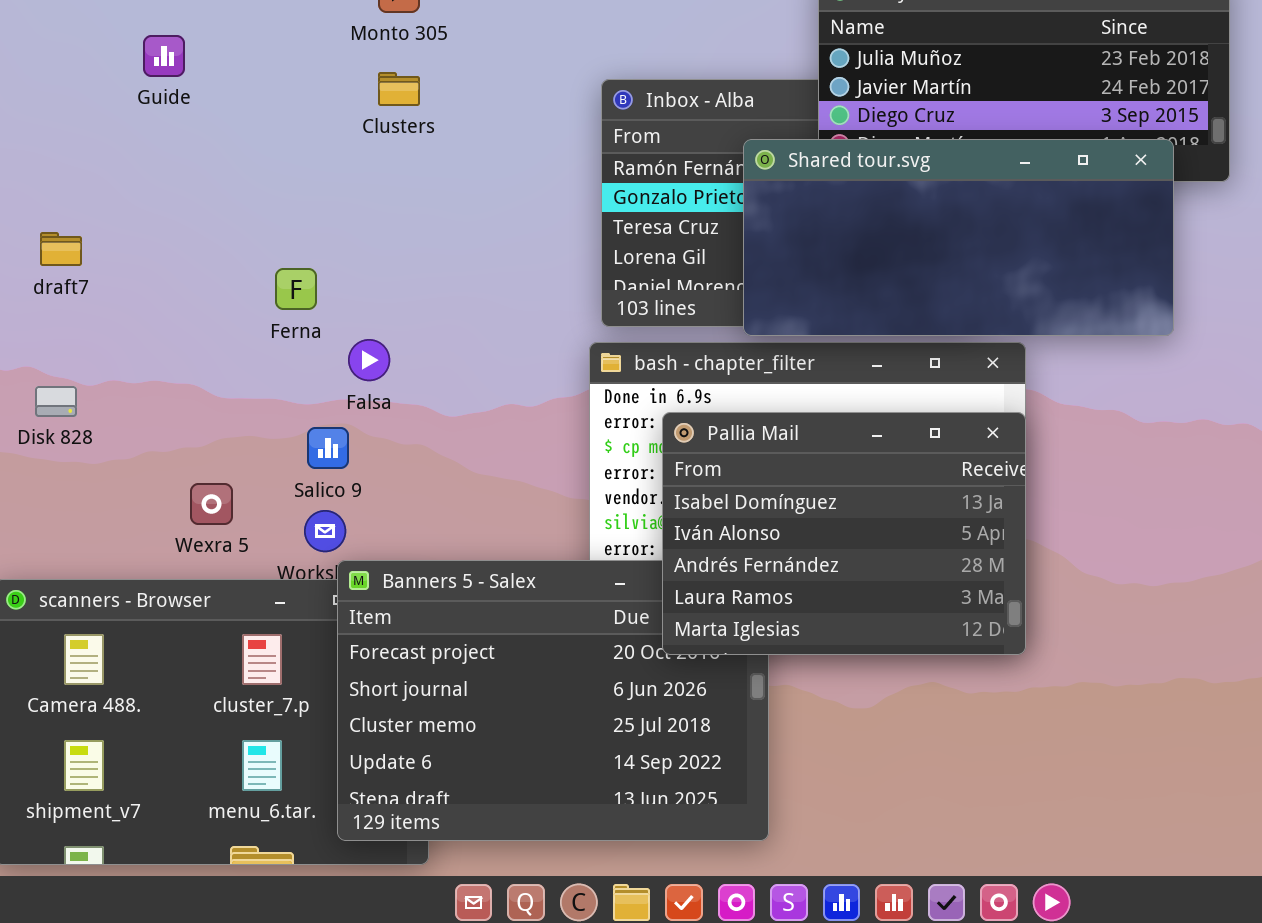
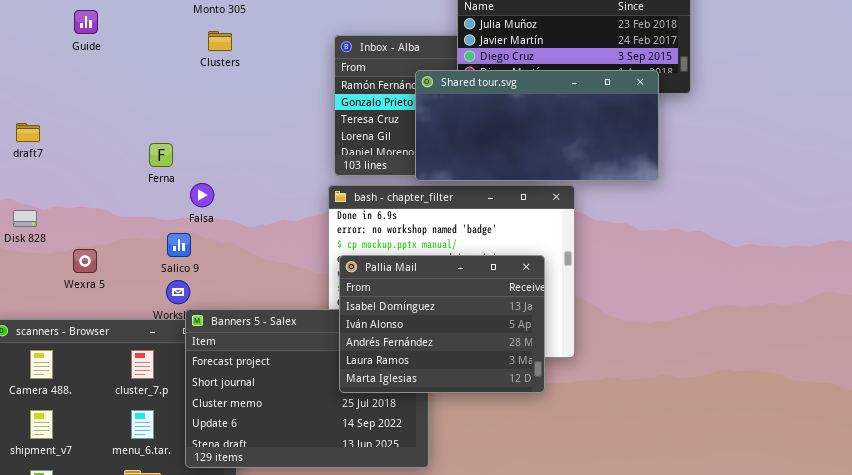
Pallia Mail: [662,412,1026,655] -> [339,255,545,393], moved
Wexra 5: [190,483,233,525] -> [73,249,97,273], moved

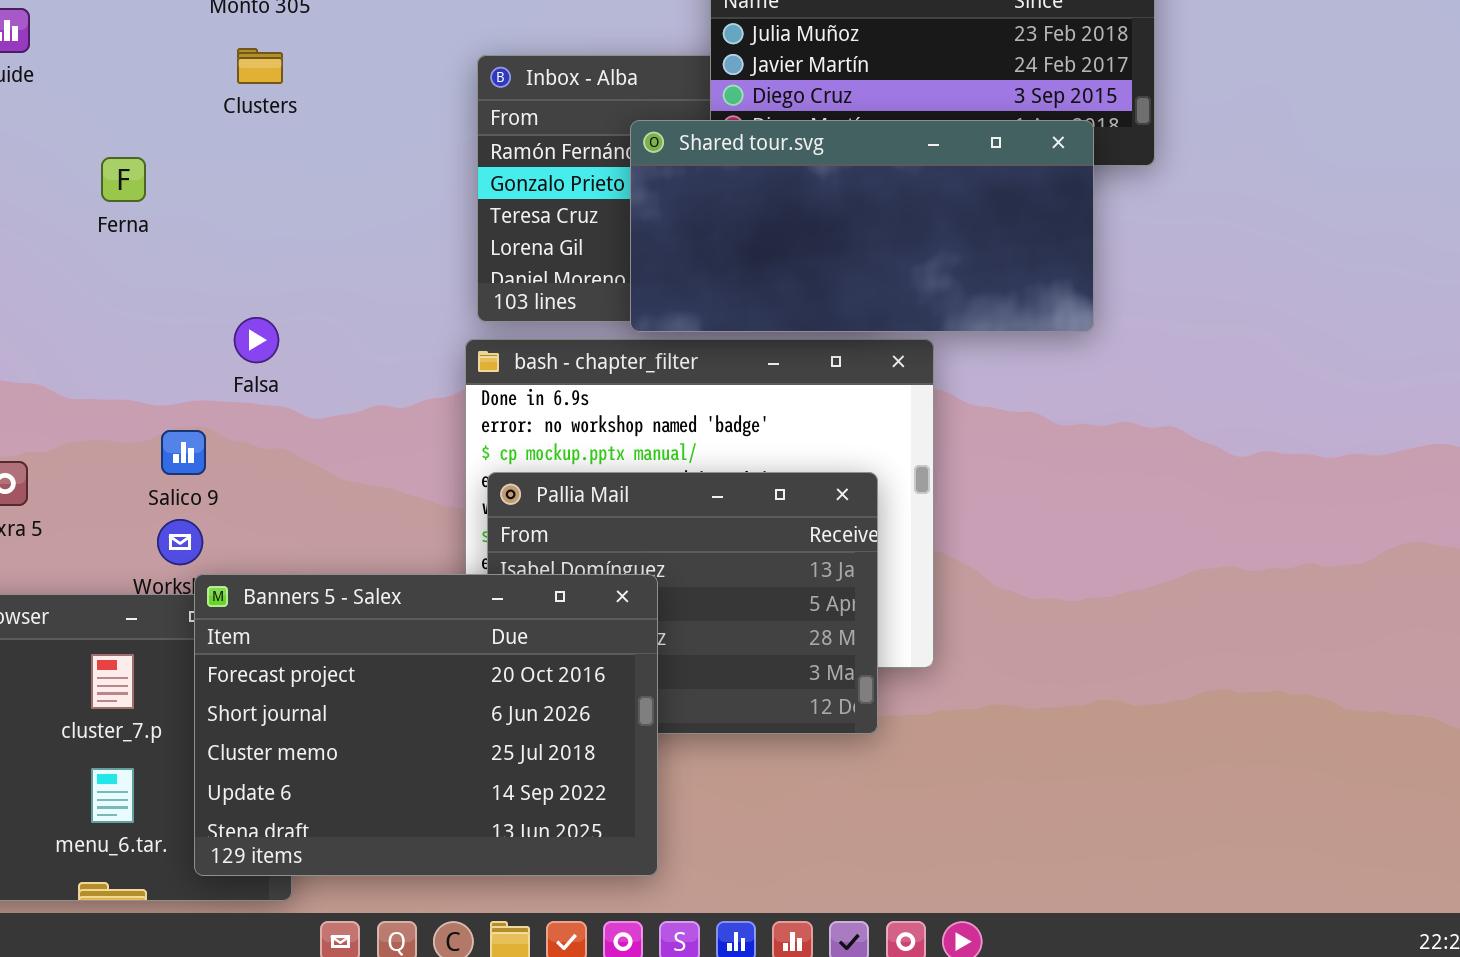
Ferna: [149,143,173,167] -> [101,157,146,202], moved
Falsa: [190,183,214,207] -> [234,317,279,363], moved
Banners 5 - Salex: [185,309,429,468] -> [194,574,658,876], raised

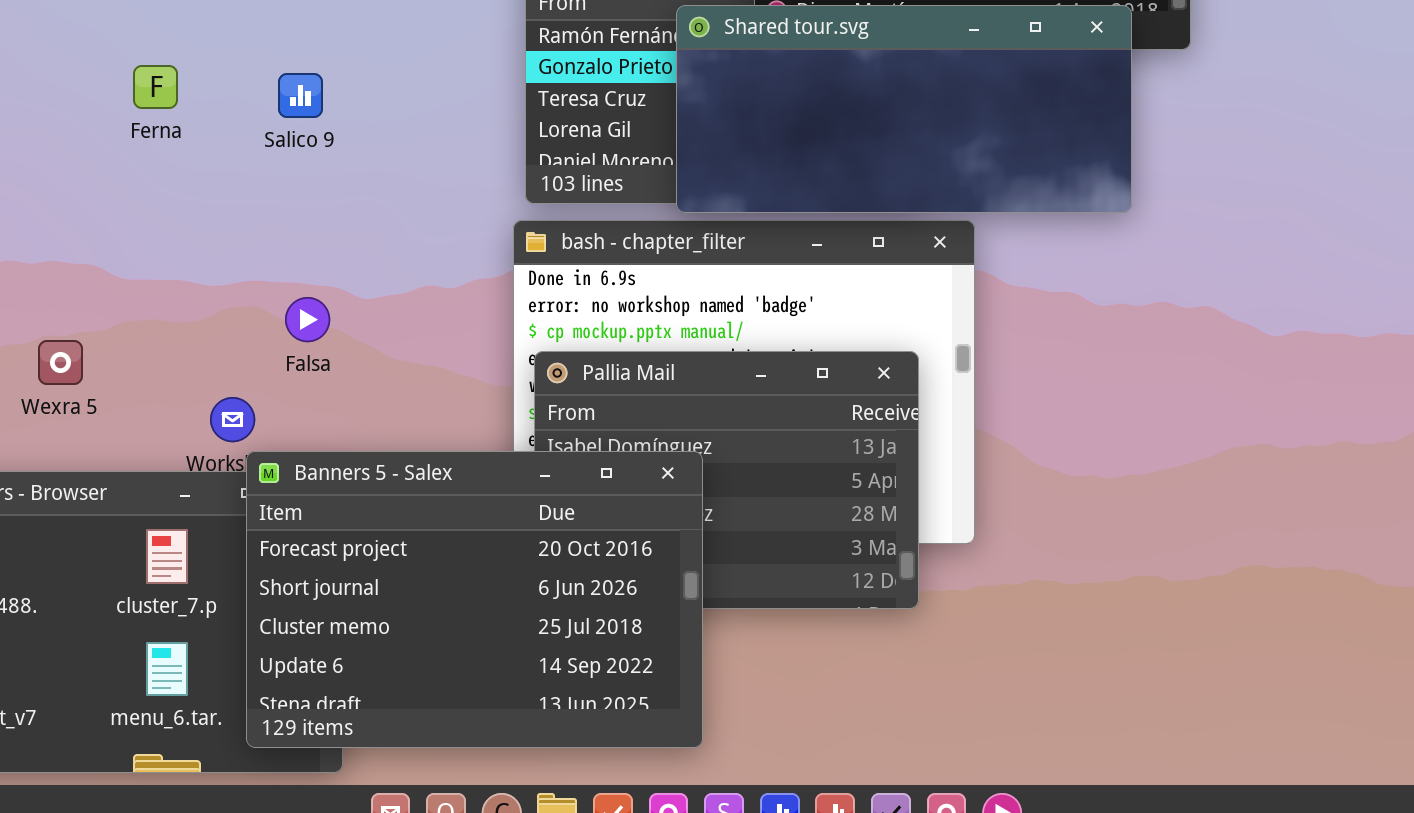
Ferna: [101,157,146,202] -> [133,65,178,109], moved
Falsa: [234,317,279,363] -> [285,297,330,342], moved
Salico 9: [161,430,206,475] -> [278,73,323,118], moved

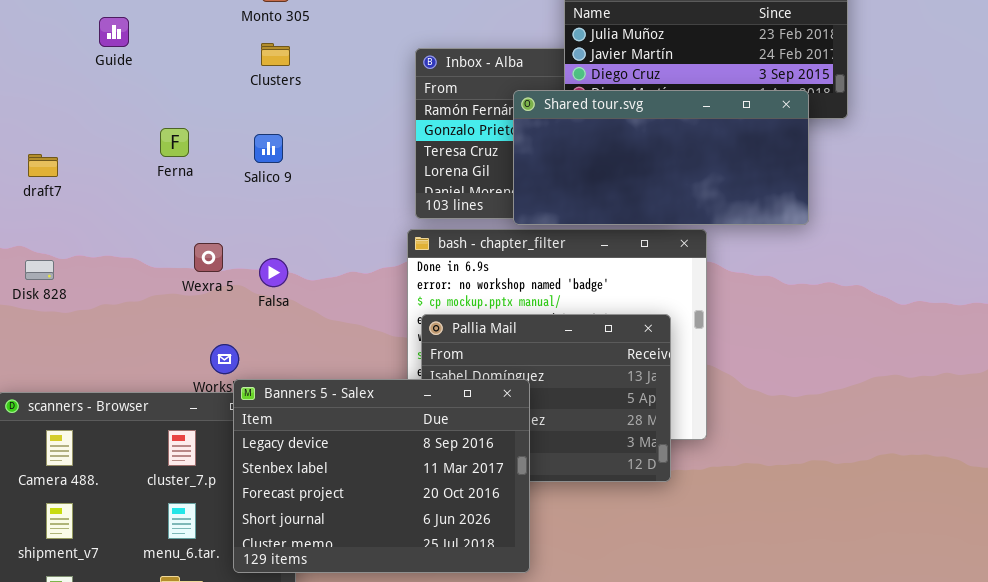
Falsa: [285,297,330,342] -> [259,258,288,287], moved
Wexra 5: [38,340,83,385] -> [194,243,223,272], moved
Banners 5 - Salex: [246,451,703,748] -> [233,379,530,573], scrolled up 2 rows

